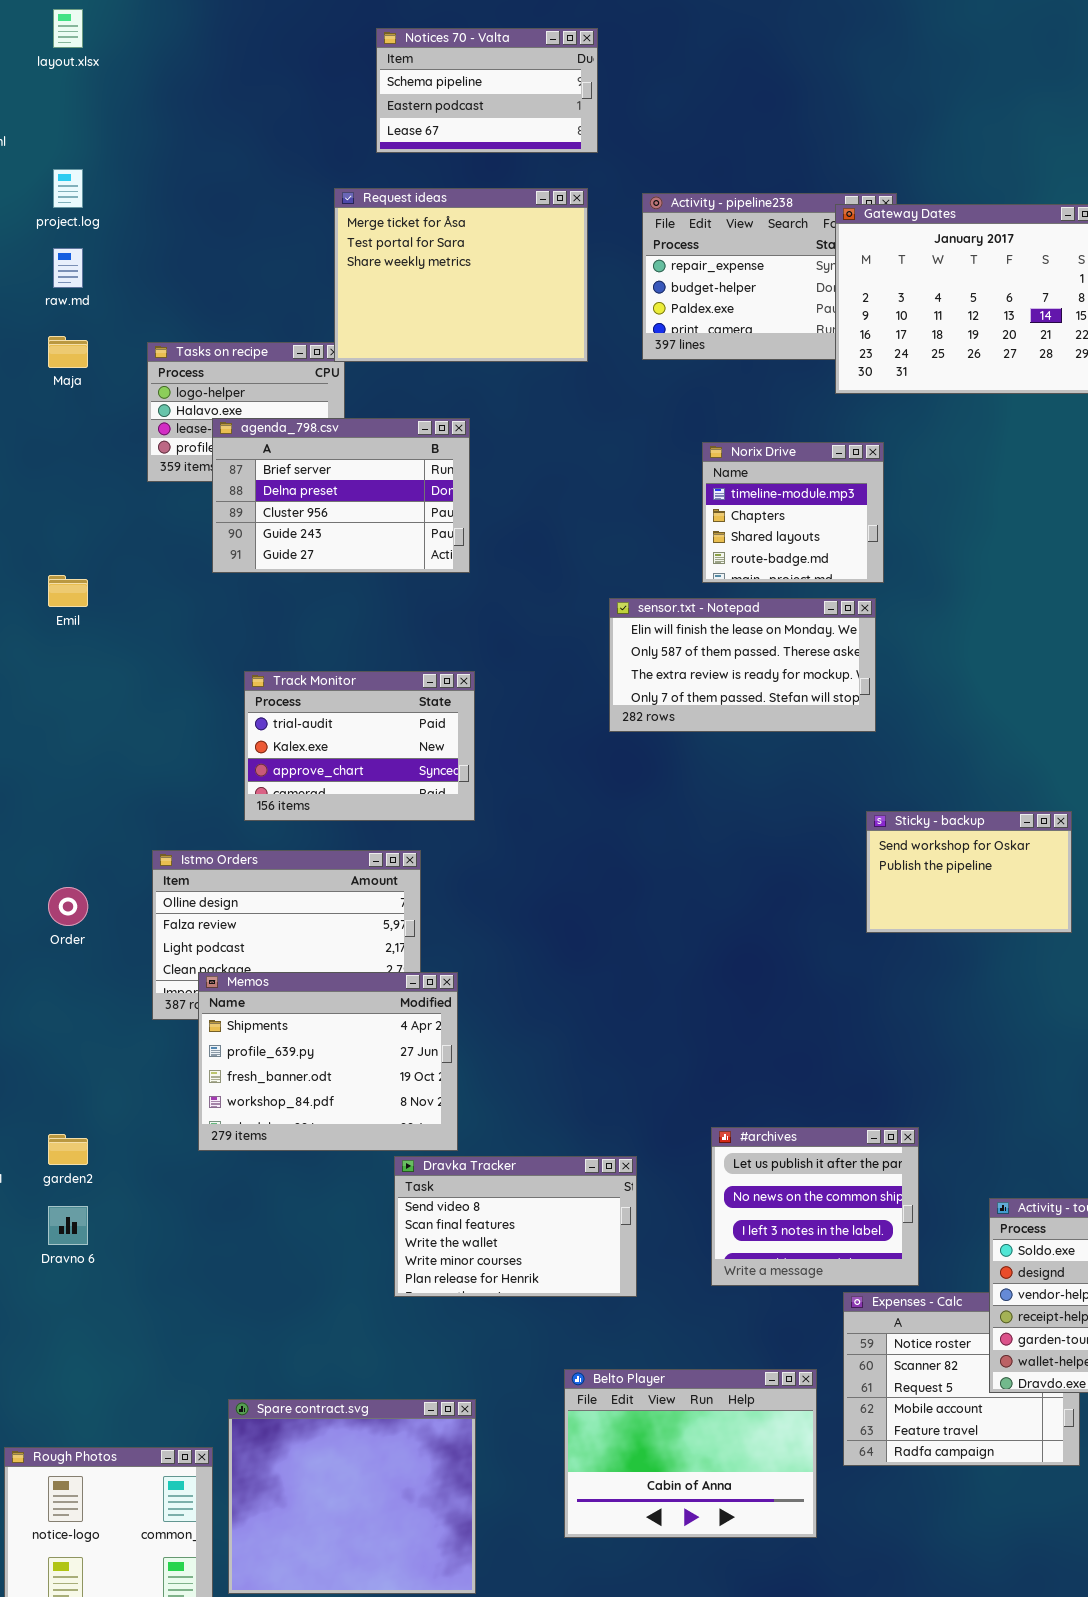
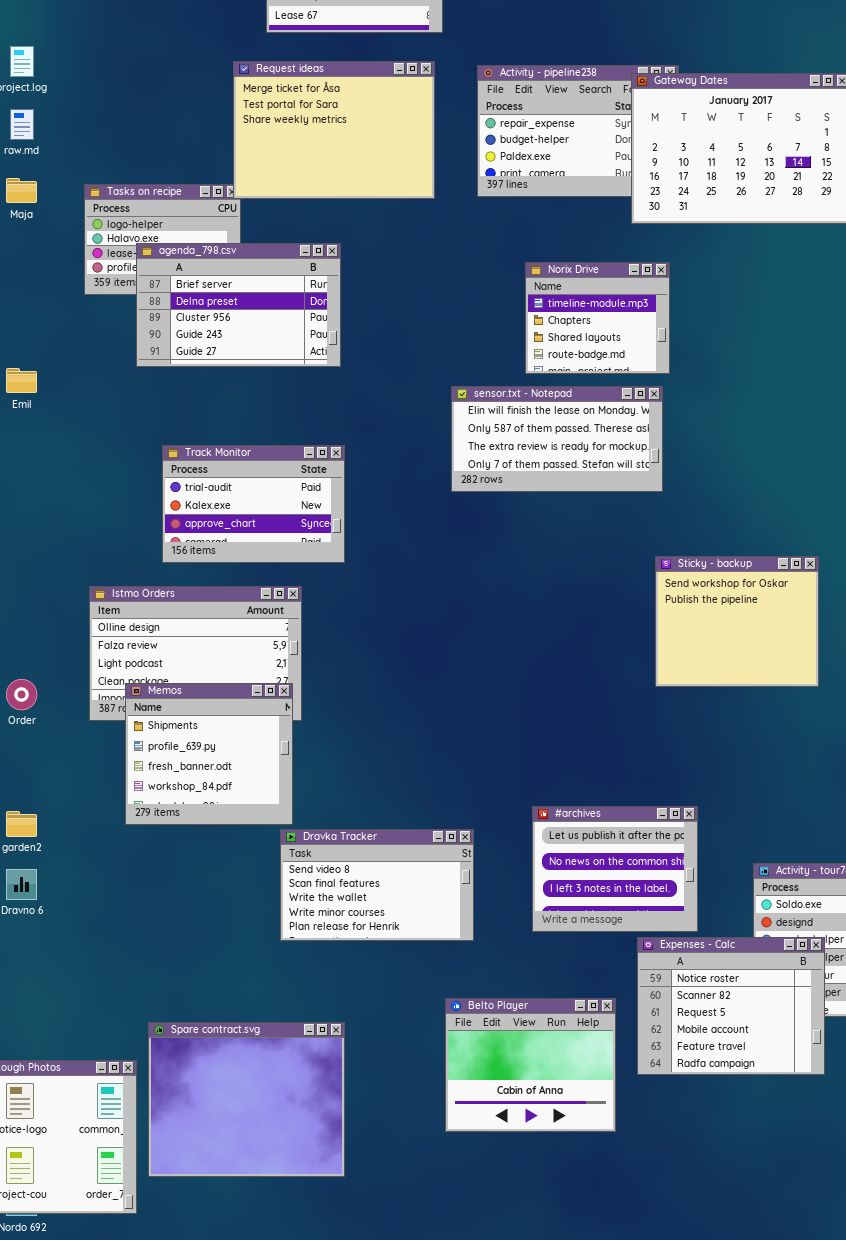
Sticky - backup: [866,811,1072,933] -> [655,556,819,687], resized
Order: [48,887,88,926] -> [6,679,37,710], moved
Memos: [198,972,458,1151] -> [125,683,293,825], resized
Expenses - Calc: [843,1292,1080,1466] -> [637,937,825,1075], raised
Belto Player: [564,1369,817,1538] -> [445,998,616,1132], resized

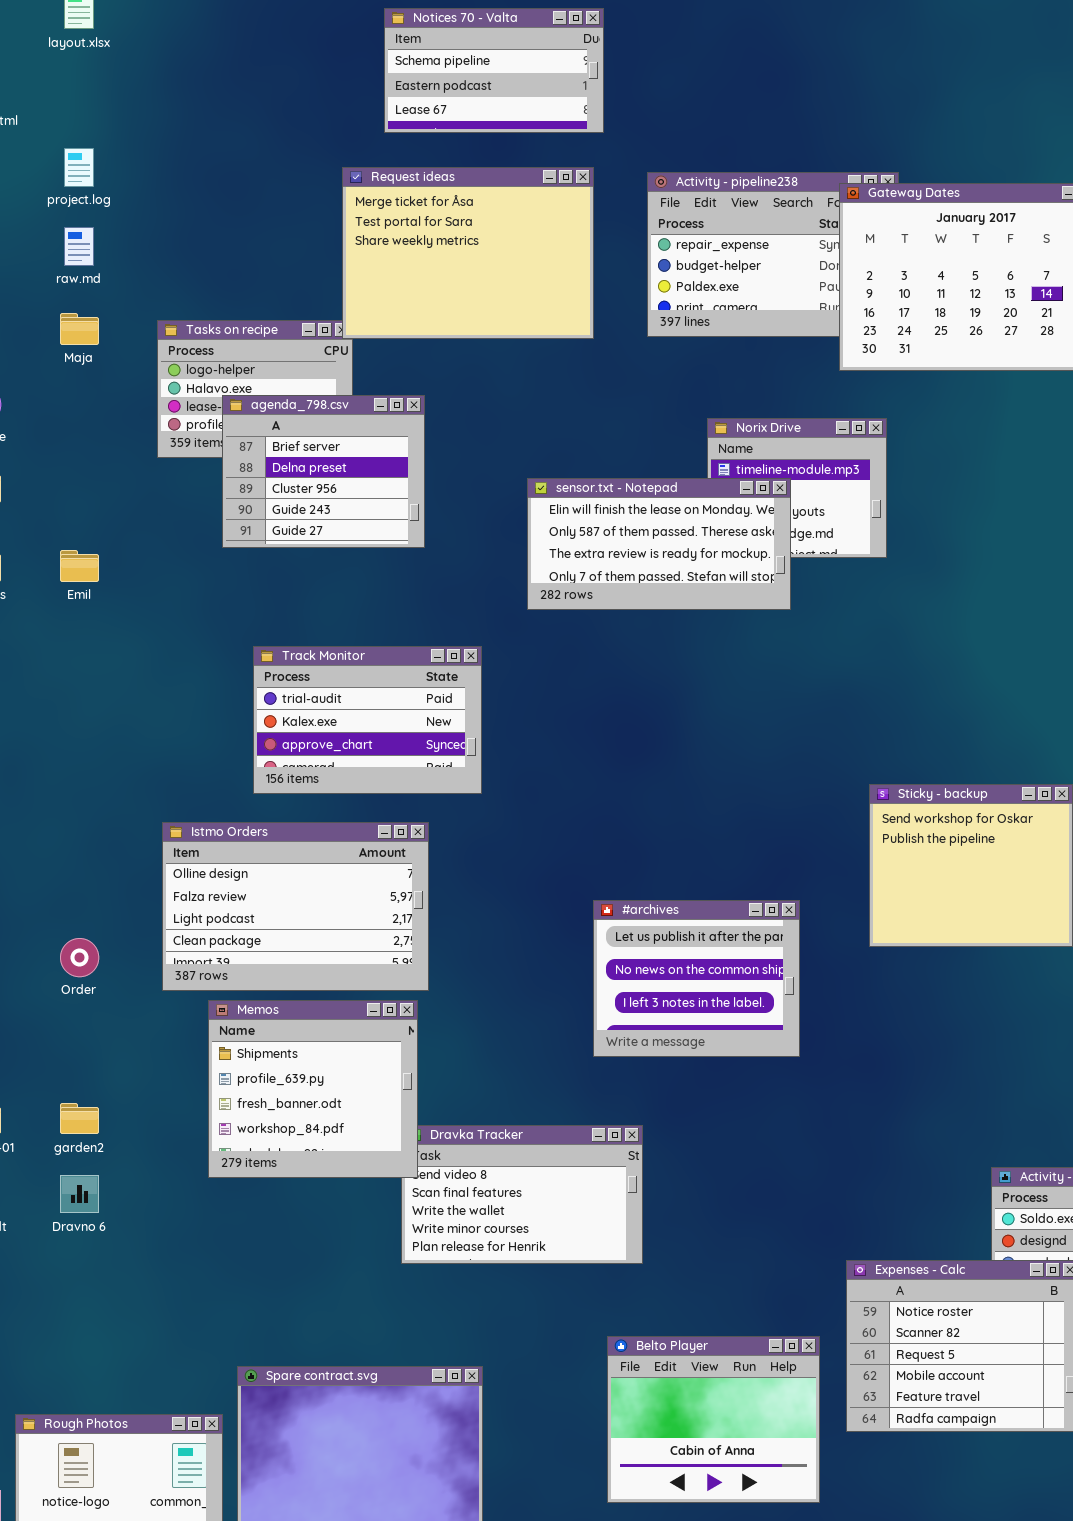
agenda_798.csv: [136,243,341,367] -> [222,395,425,548], resized
sensor.txt - Notepad: [451,386,663,492] -> [527,478,791,610], moved
Memos: [125,683,293,825] -> [208,1000,418,1178], moved
#archives: [532,806,698,932] -> [593,900,800,1057], moved

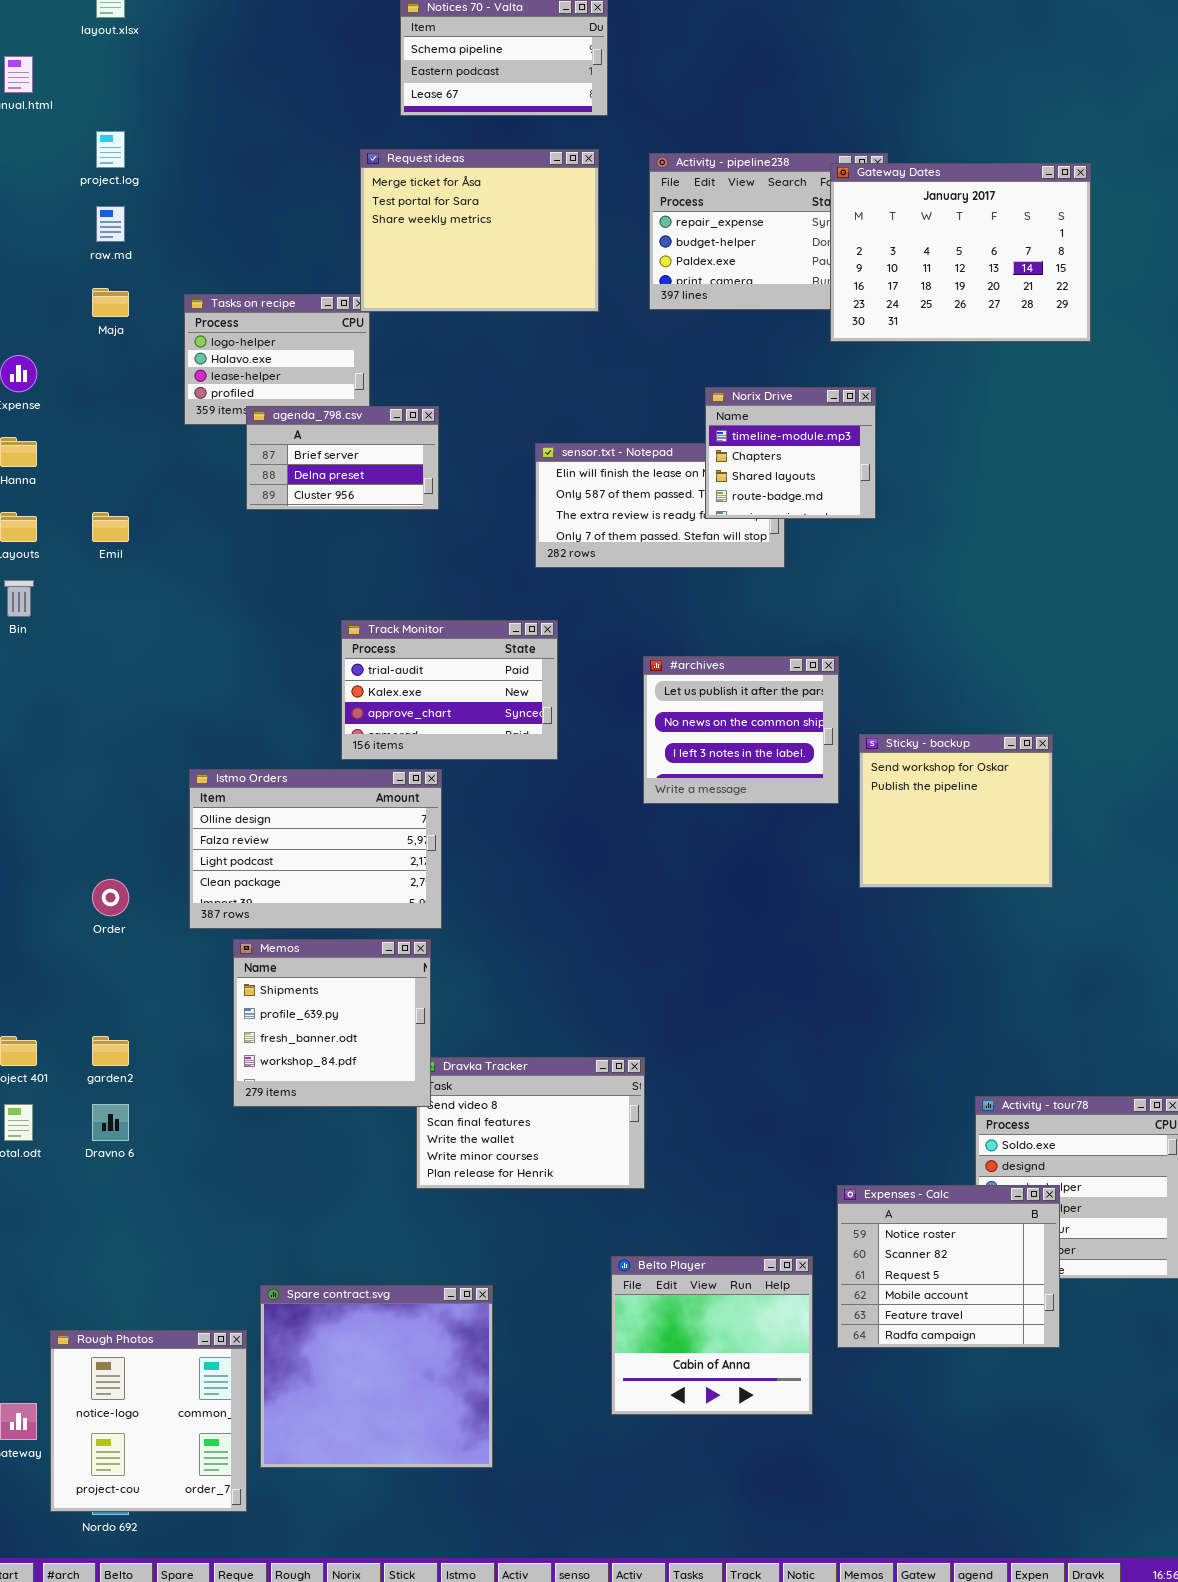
agenda_798.csv: [222,395,425,548] -> [246,406,439,510], resized
Norix Drive: [707,418,887,558] -> [705,387,876,519], raised
Track Monitor: [253,646,482,794] -> [341,620,558,760], moved
#archives: [593,900,800,1057] -> [643,656,839,804], moved

